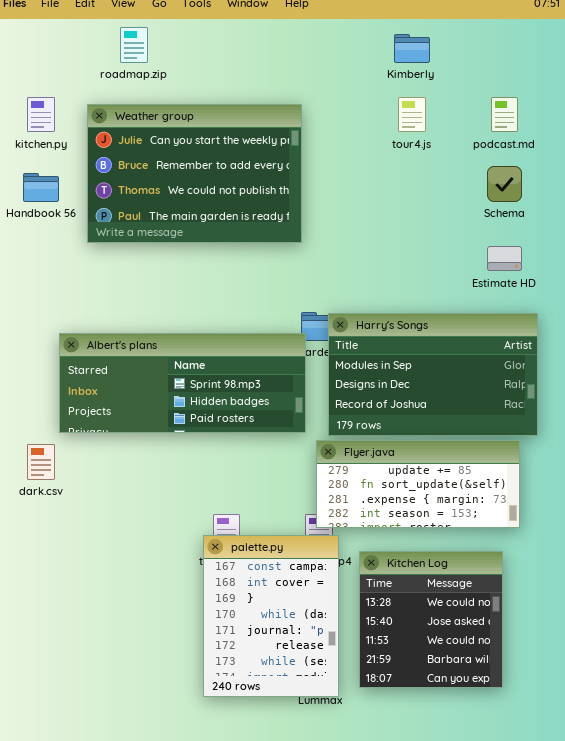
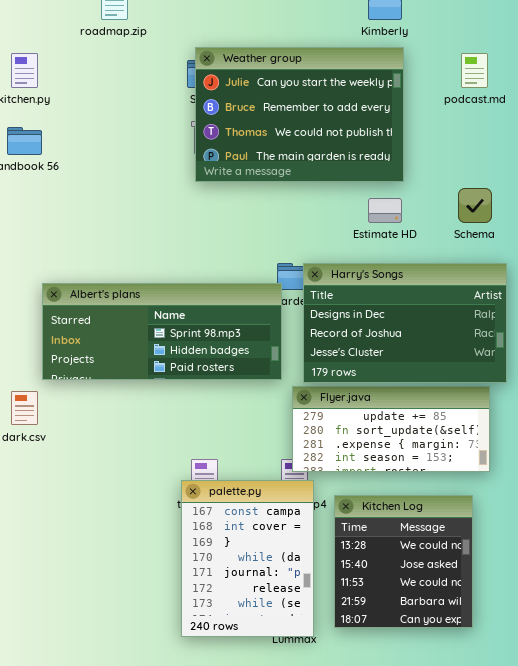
Weather group: [87,104,302,243] -> [195,47,404,182], moved
Schema: [487,166,522,202] -> [458,188,492,223], moved
Estimate HD: [487,246,522,271] -> [368,198,402,223], moved
Harry's Songs: [328,313,538,436] -> [303,263,507,383], scrolled down 1 row

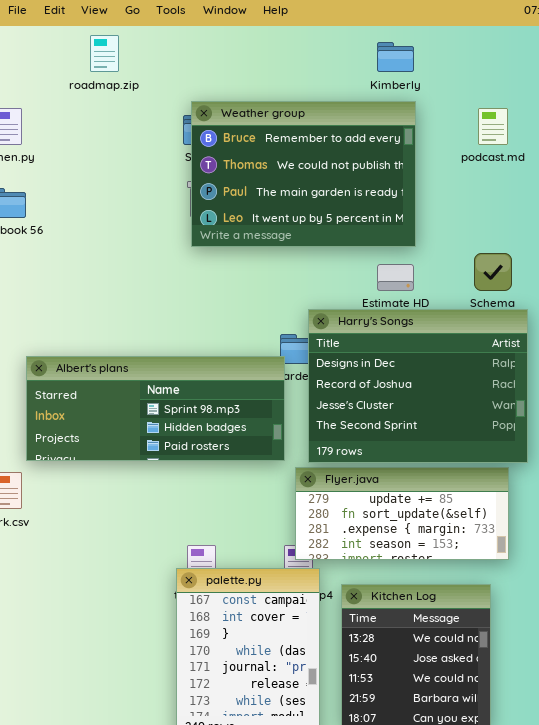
Weather group: [195,47,404,182] -> [191,101,416,247], scrolled down 1 row
Harry's Songs: [303,263,507,383] -> [308,309,528,463], resized

